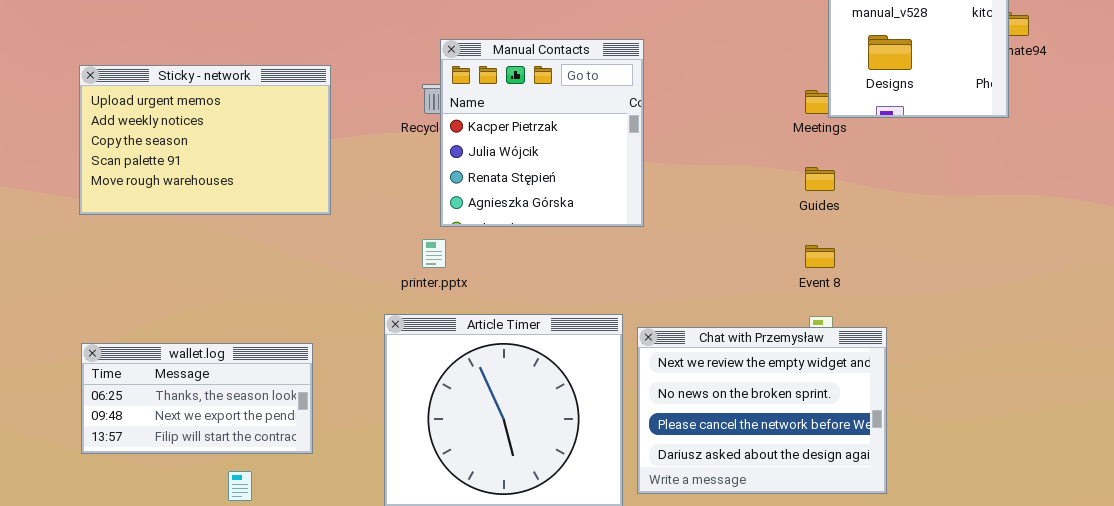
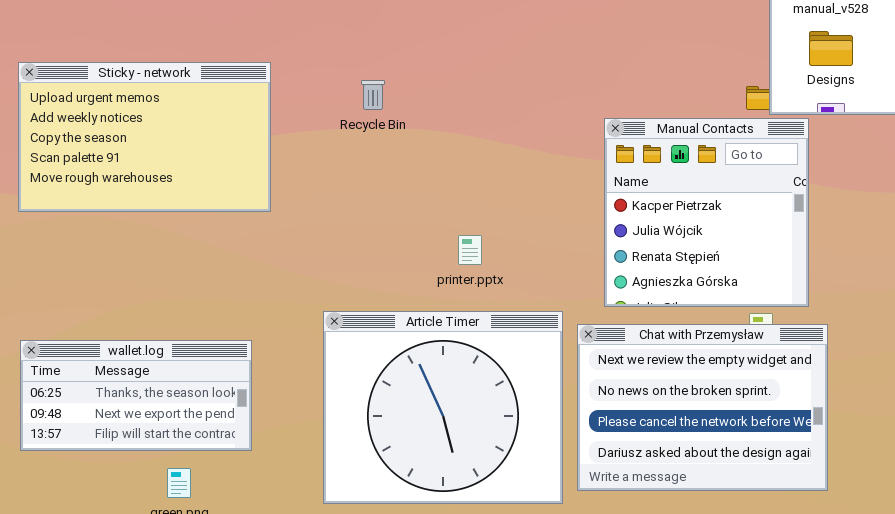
Manual Contacts: [440,39,644,227] -> [604,118,809,307], moved
printer.pptx: [422,239,446,268] -> [458,235,482,265], moved

